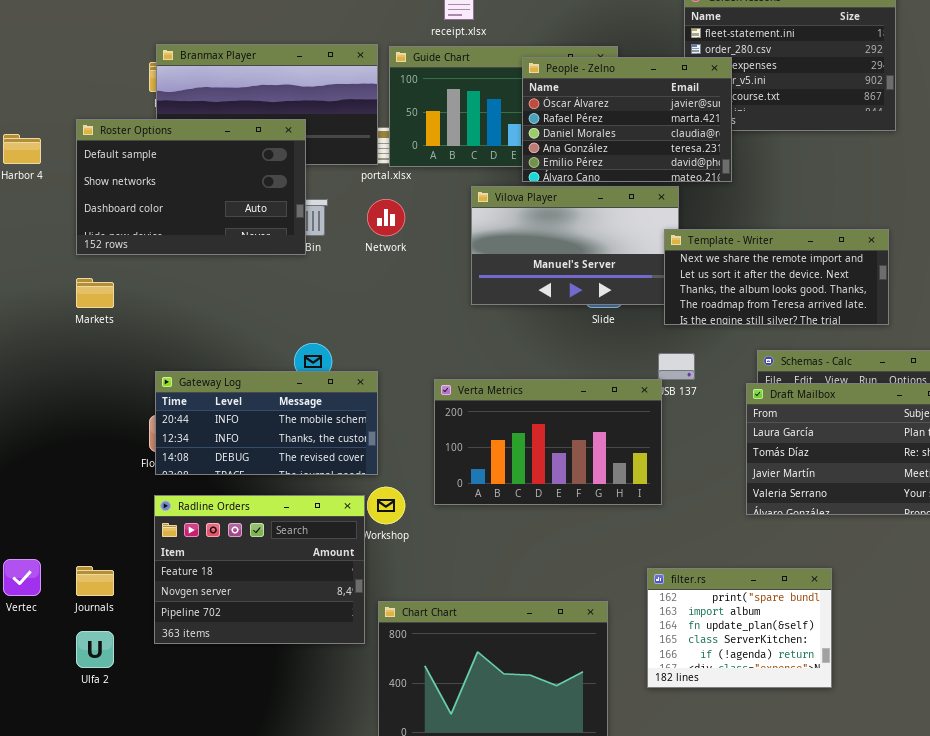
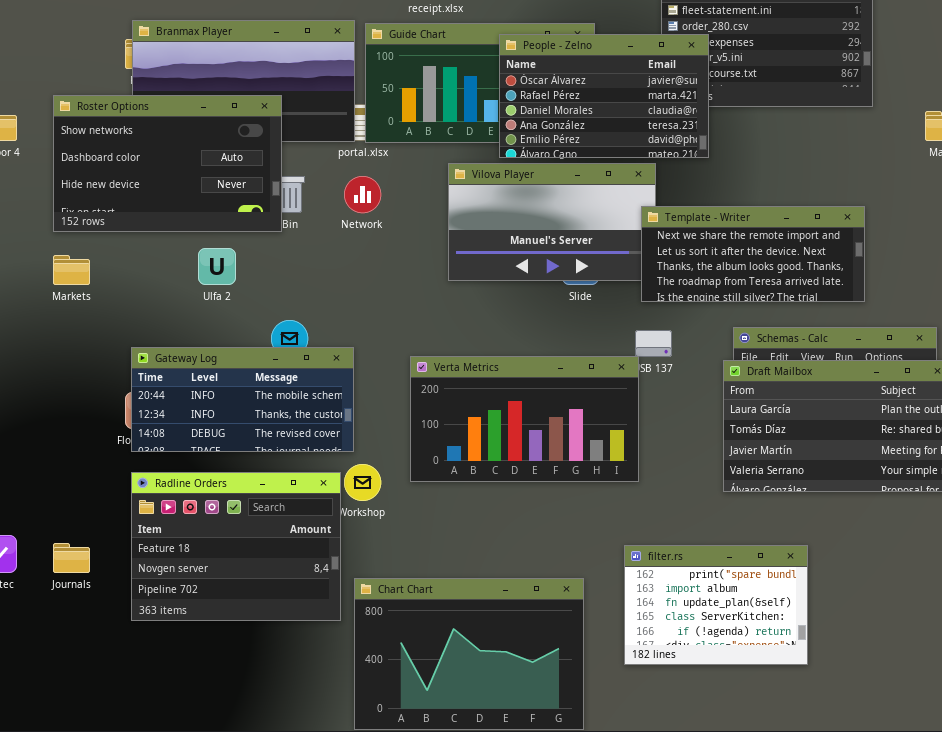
Roster Options: [76,119,306,255] -> [53,95,282,232], scrolled down 1 row
Ulfa 2: [76,631,114,668] -> [198,248,236,285], moved

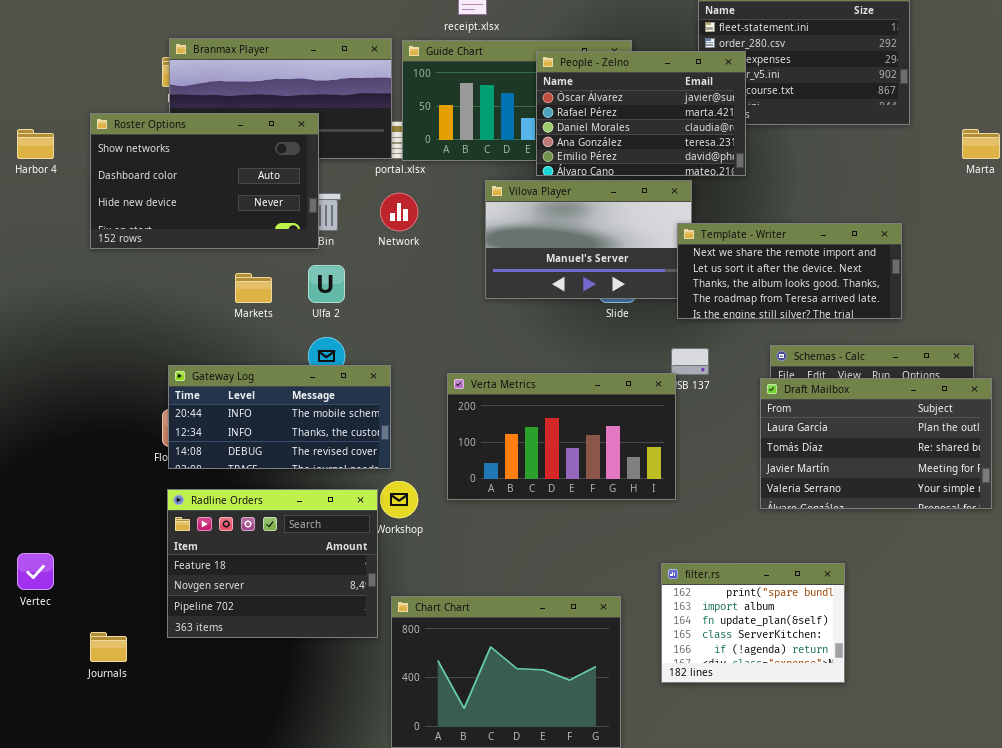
Ulfa 2: [198,248,236,285] -> [308,265,345,303], moved
Markets: [53,255,90,285] -> [235,273,272,303], moved
Journals: [53,543,90,573] -> [90,632,127,662], moved

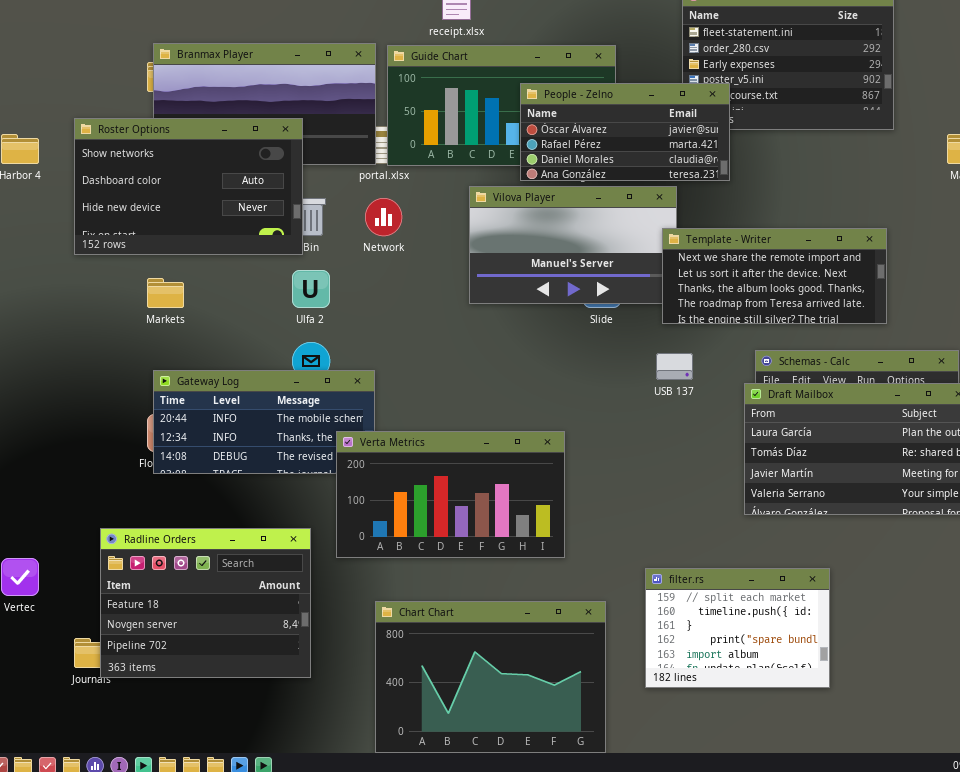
People - Zelno: [536,51,746,176] -> [520,83,730,181], resized
Markets: [235,273,272,303] -> [147,278,184,308], moved
Verta Metrics: [447,373,676,500] -> [336,431,565,558], moved
Radline Orders: [167,489,378,638] -> [100,528,311,678], moved
filter.rs: [661,563,845,683] -> [645,568,830,688], scrolled up 3 rows

